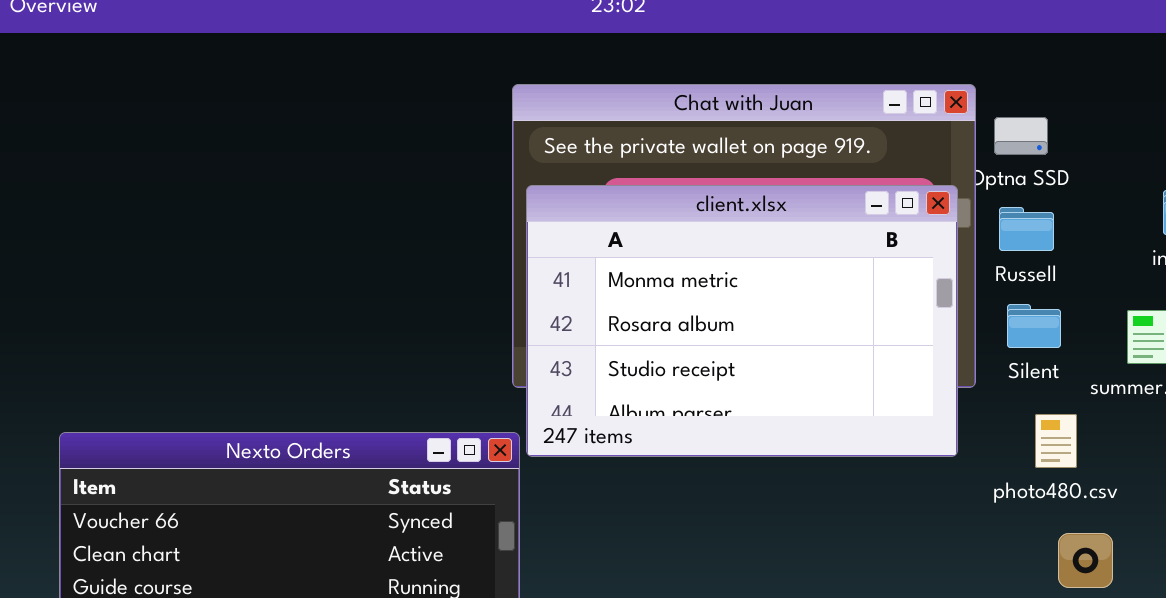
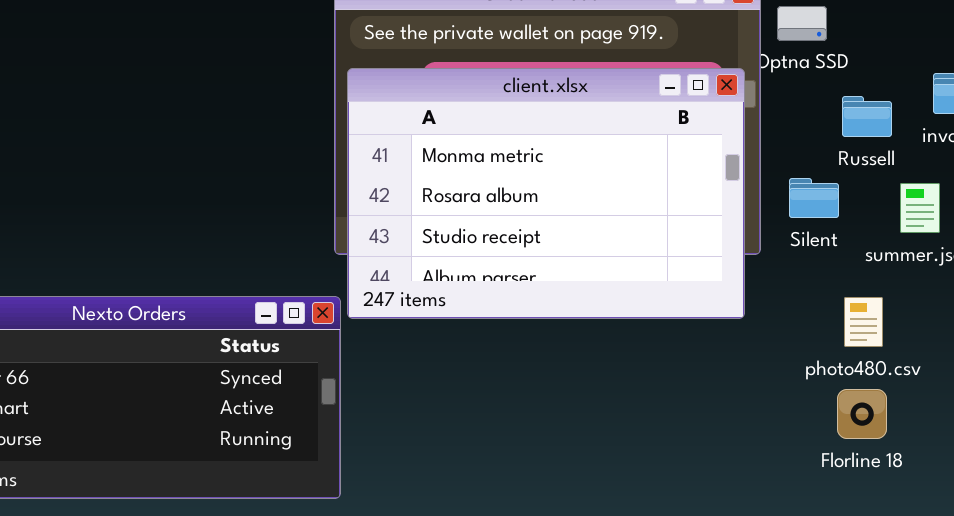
Russell: [999,207,1054,251] -> [842,96,892,137], moved
photo480.csv: [1035,414,1077,468] -> [844,297,883,347], moved

